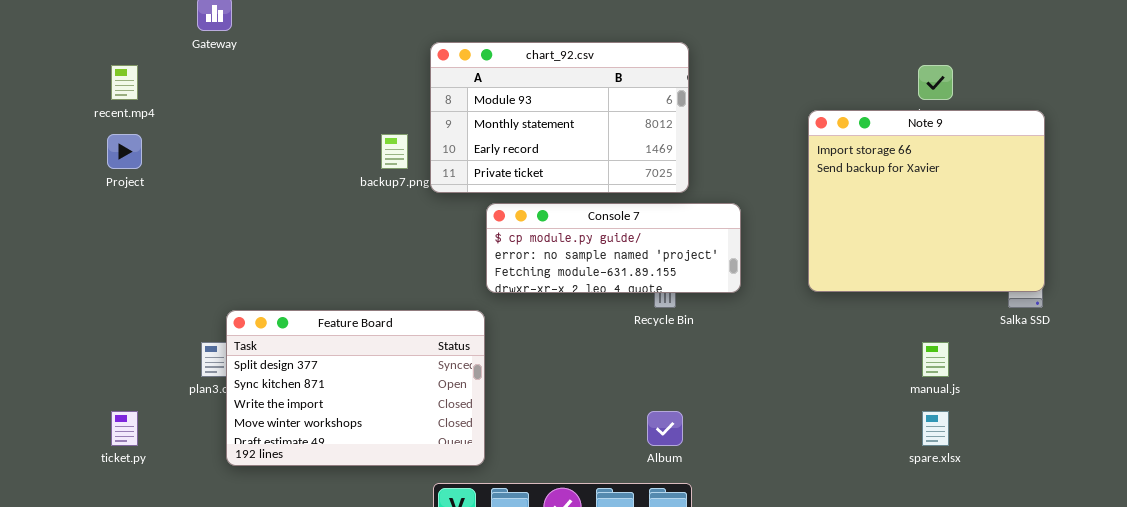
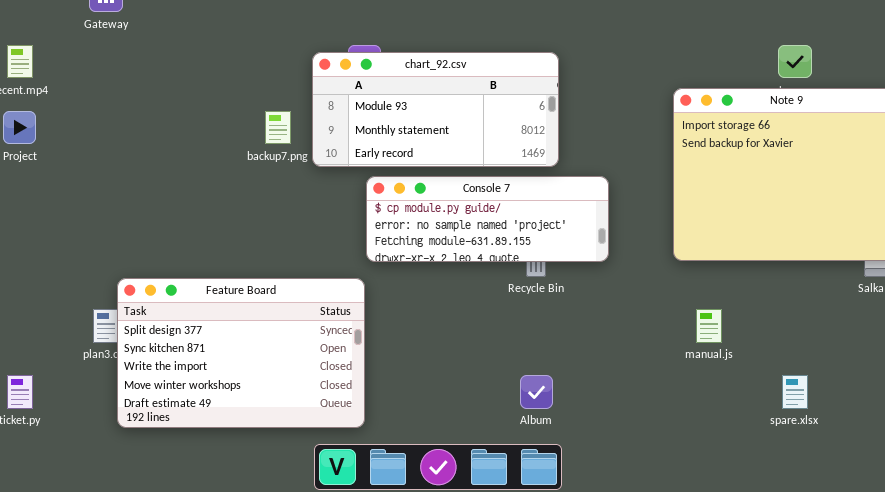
chart_92.csv: [430,42,689,193] -> [312,52,559,167], resized
manual.js: [922,342,949,377] -> [696,309,722,343], moved

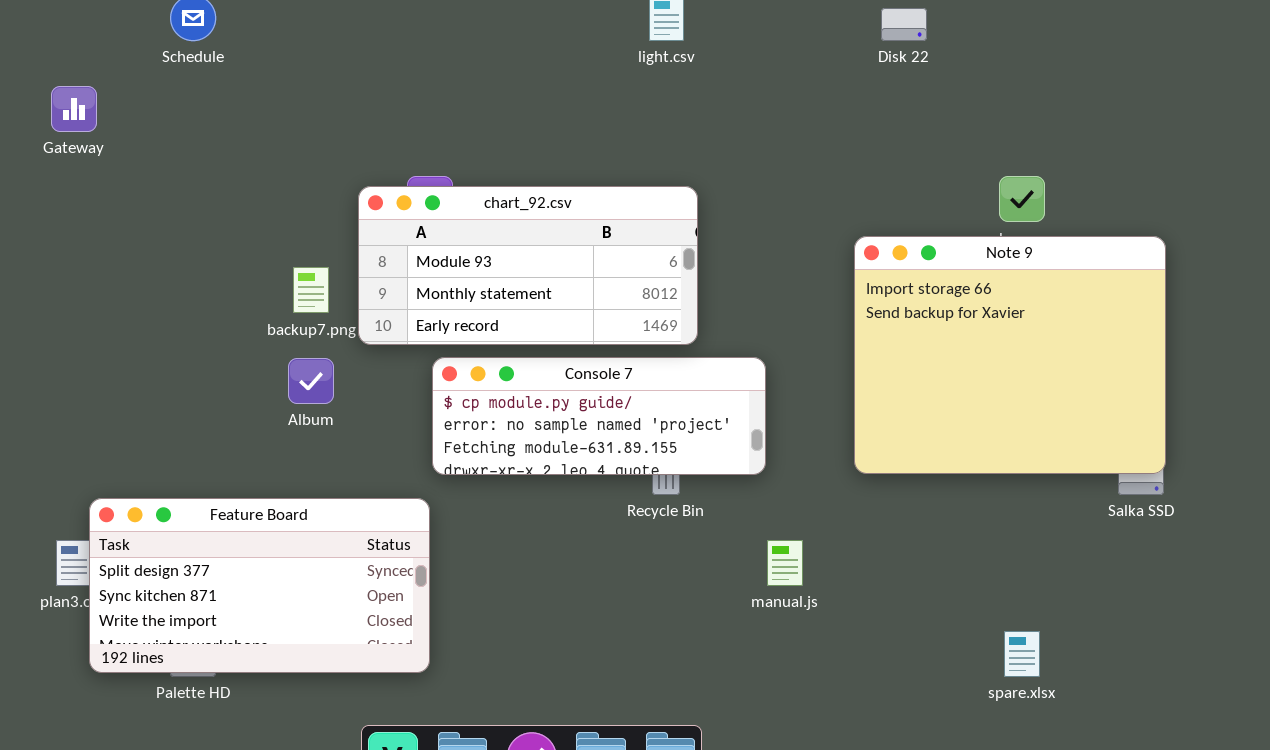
Feature Board: [117,278,365,428] -> [89,498,430,673], resized
manual.js: [696,309,722,343] -> [767,540,803,586], moved
Album: [520,375,553,409] -> [288,358,334,404], moved

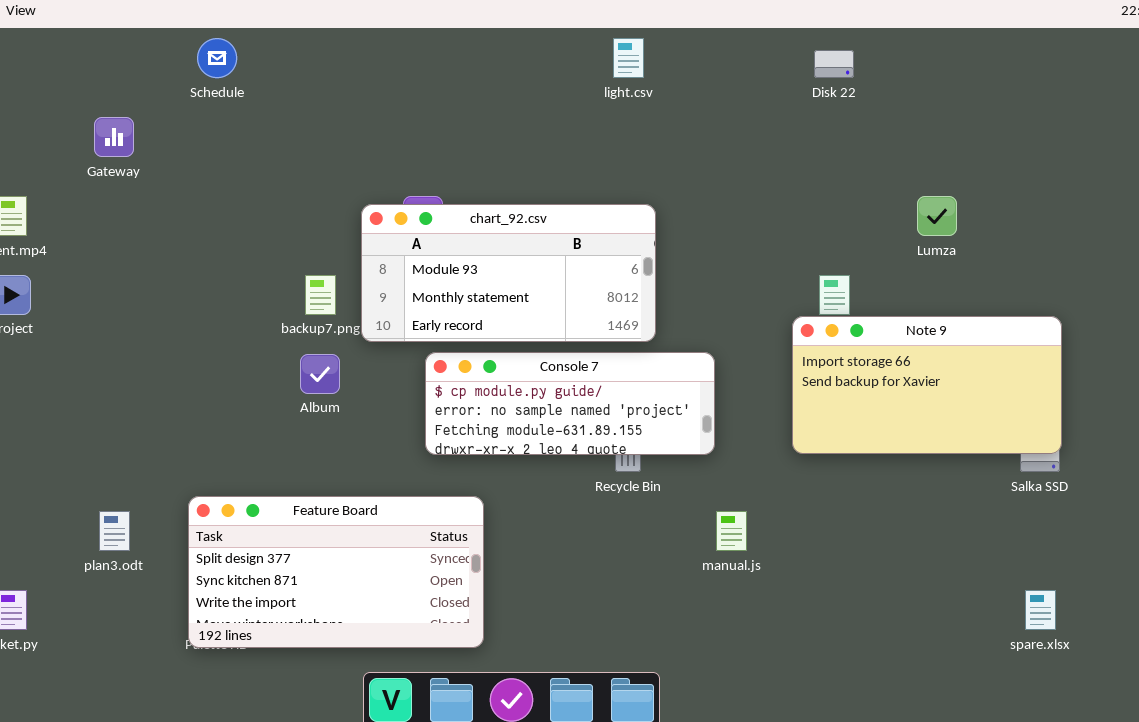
Note 9: [854,236,1166,474] -> [792,316,1062,454], resized
Feature Board: [89,498,430,673] -> [188,496,484,648], moved
spare.xlsx: [1004,631,1040,677] -> [1025,590,1056,630], moved

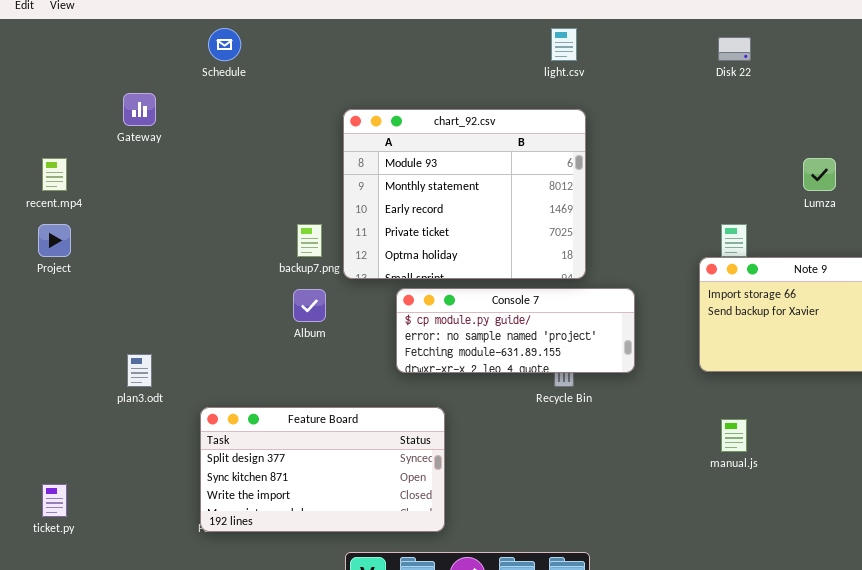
chart_92.csv: [361,204,656,342] -> [343,109,586,279], resized
plan3.odt: [99,511,130,551] -> [127,354,152,387], moved
manual.js: [716,511,747,551] -> [721,419,747,452], moved

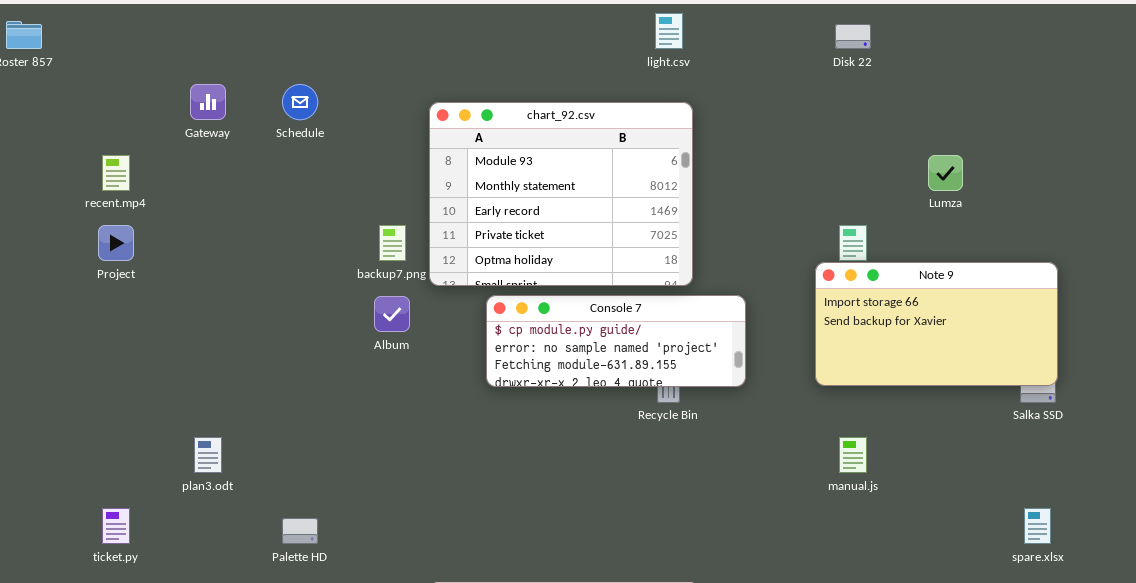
Schedule: [208,28,241,61] -> [282,84,318,120], moved
plan3.odt: [127,354,152,387] -> [194,437,222,473], moved
Feature Board: [200,407,445,532] -> none, closed

